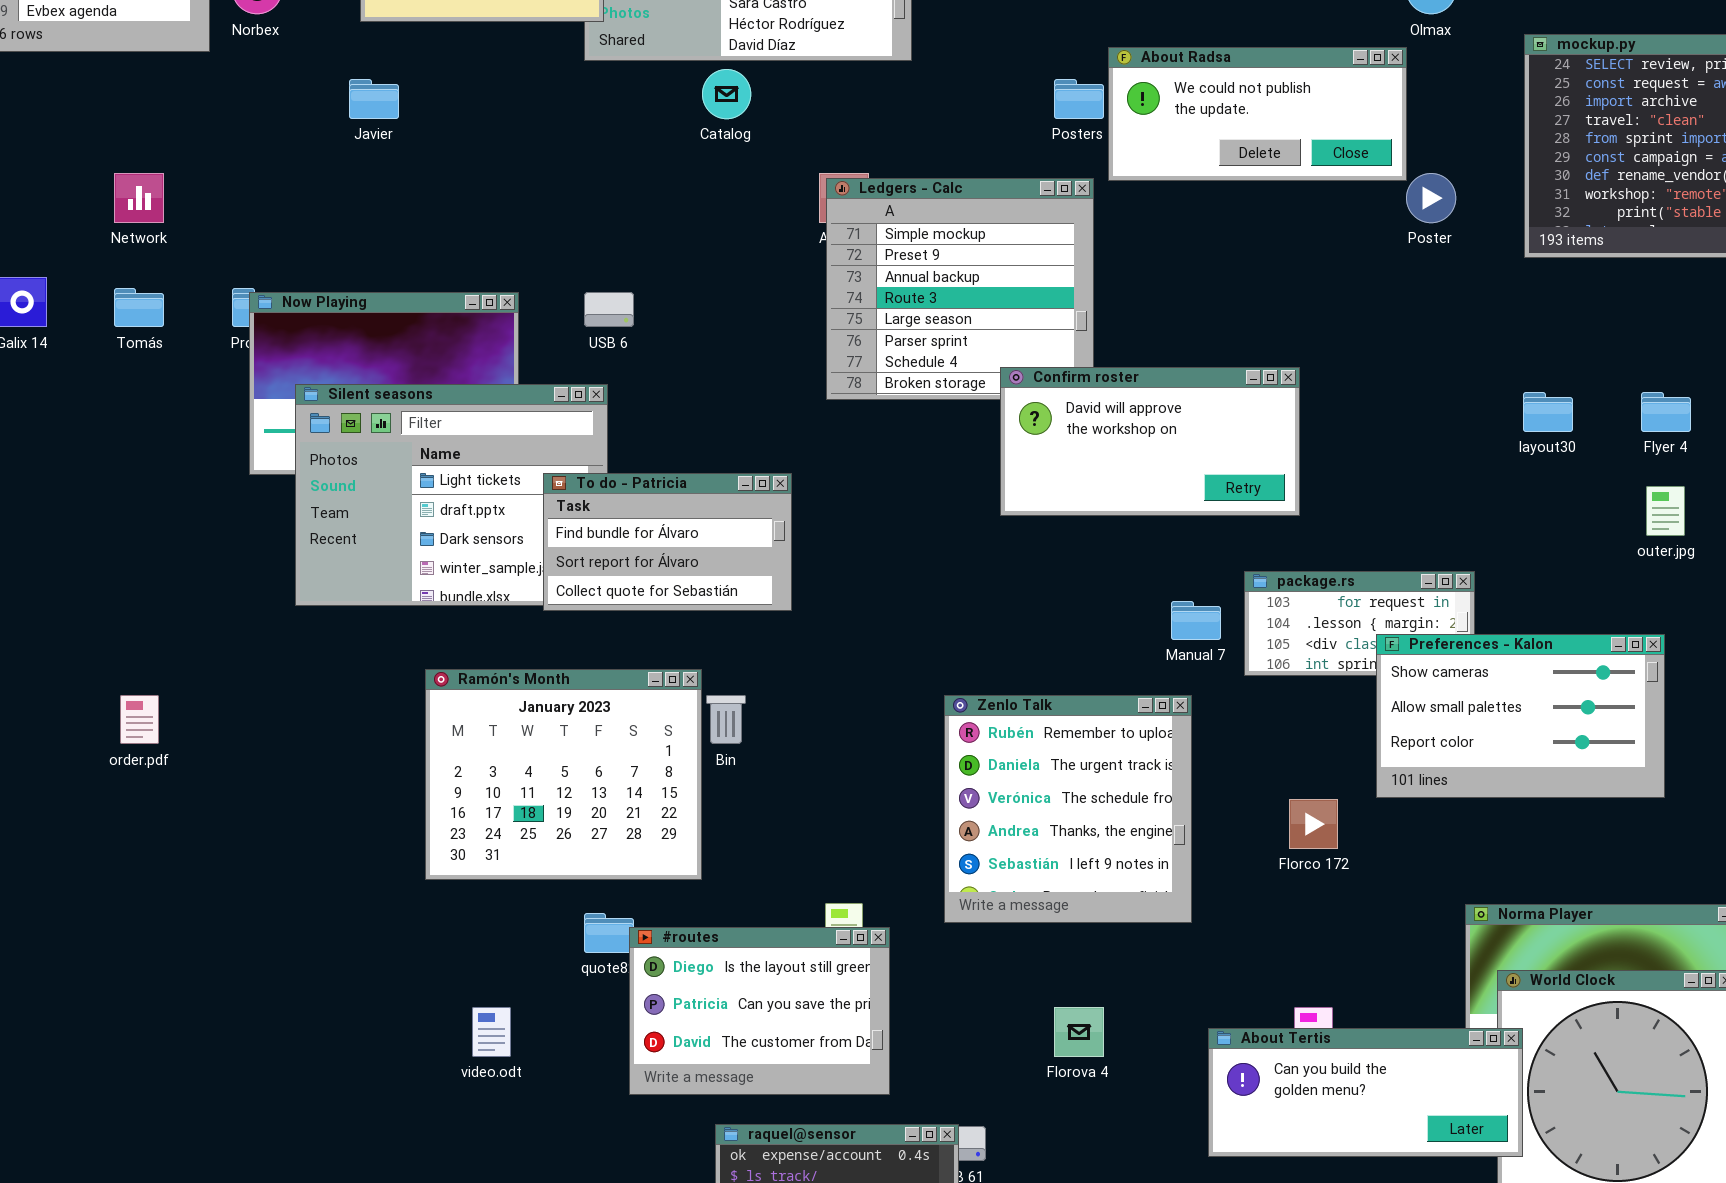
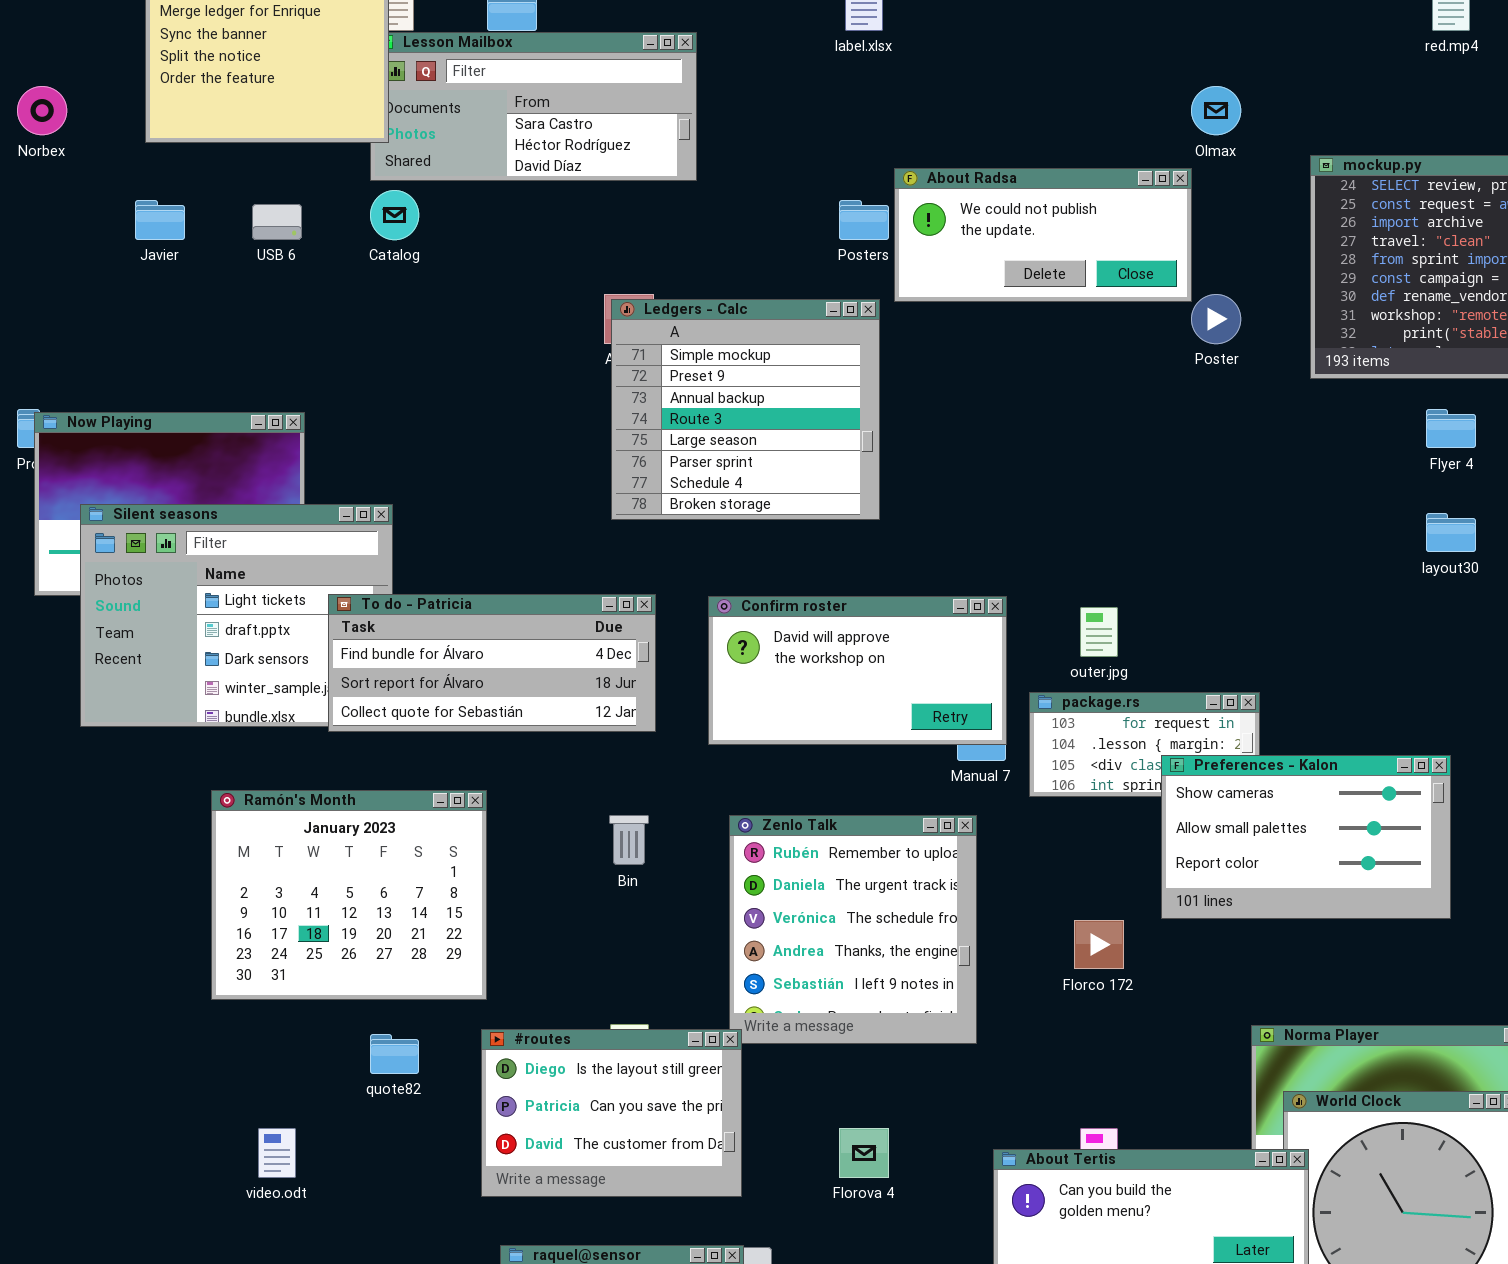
Catalog: [702,69,751,119] -> [370,190,419,240], moved
USB 6: [584,292,634,327] -> [252,204,302,240], moved
Confirm roster: [1000,367,1300,516] -> [708,596,1007,745], moved
layout30: [1523,392,1573,432] -> [1426,513,1476,552], moved
Flyer 4: [1641,392,1691,432] -> [1426,409,1476,448], moved
To do - Patricia: [543,473,792,611] -> [328,594,656,732], resized
outer.jpg: [1646,486,1685,536] -> [1080,607,1118,657], moved
Bin: [706,695,746,744] -> [609,815,649,865], moved
#routes: [629,927,890,1095] -> [481,1029,742,1197], moved

